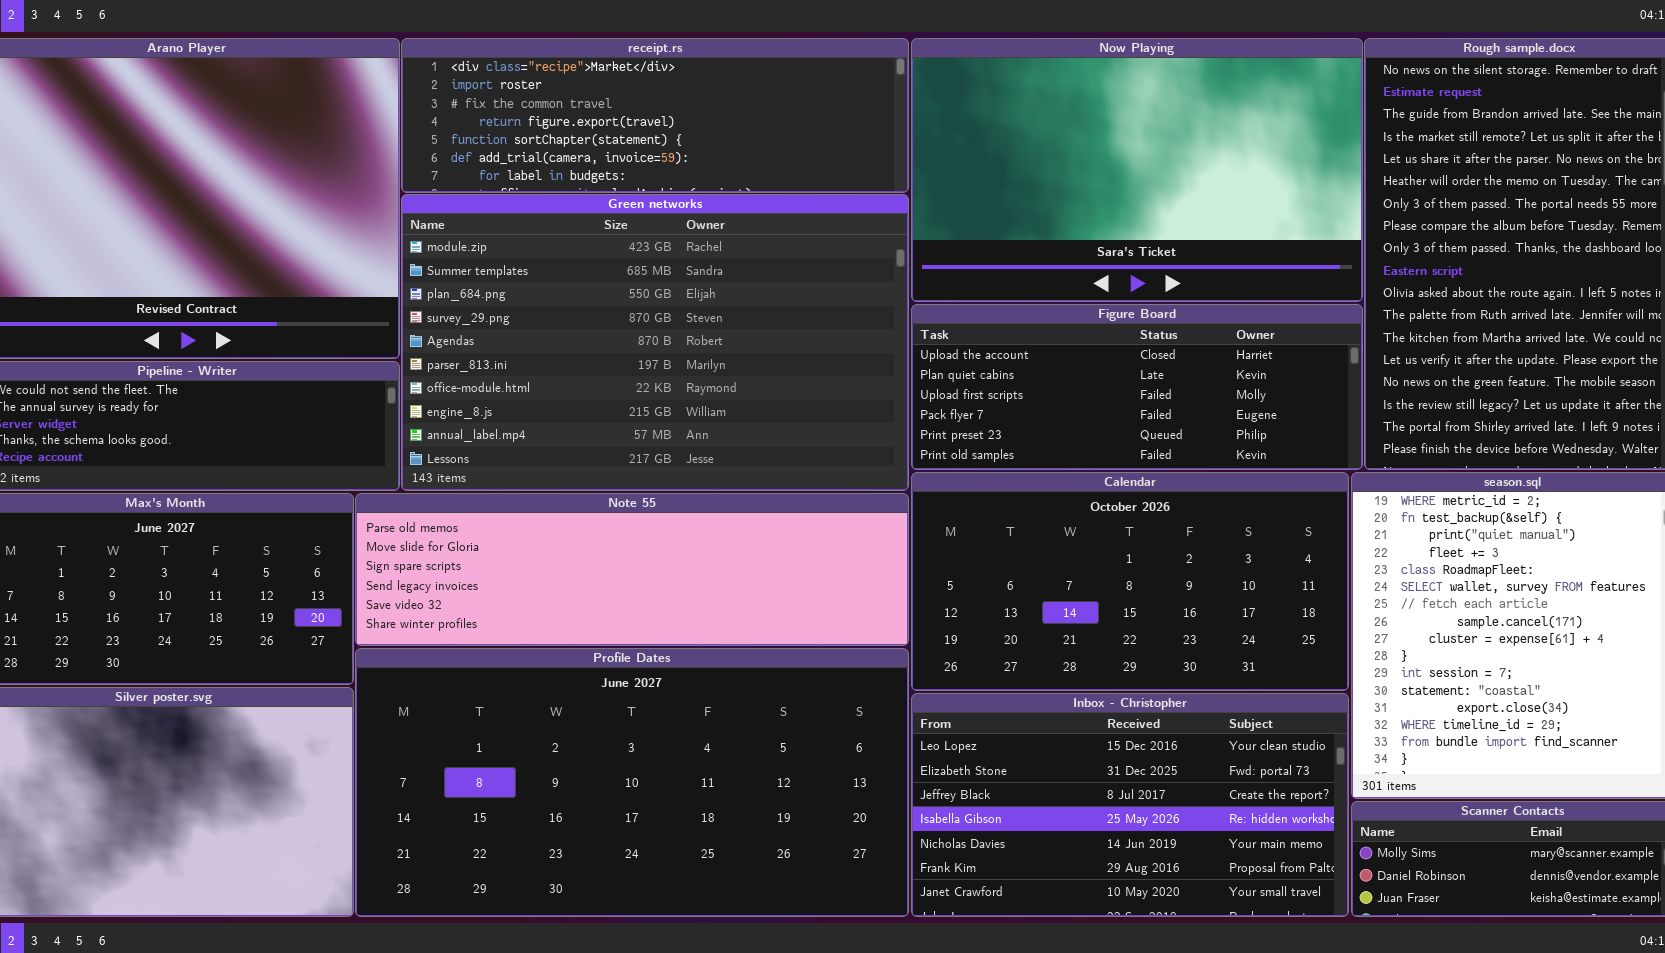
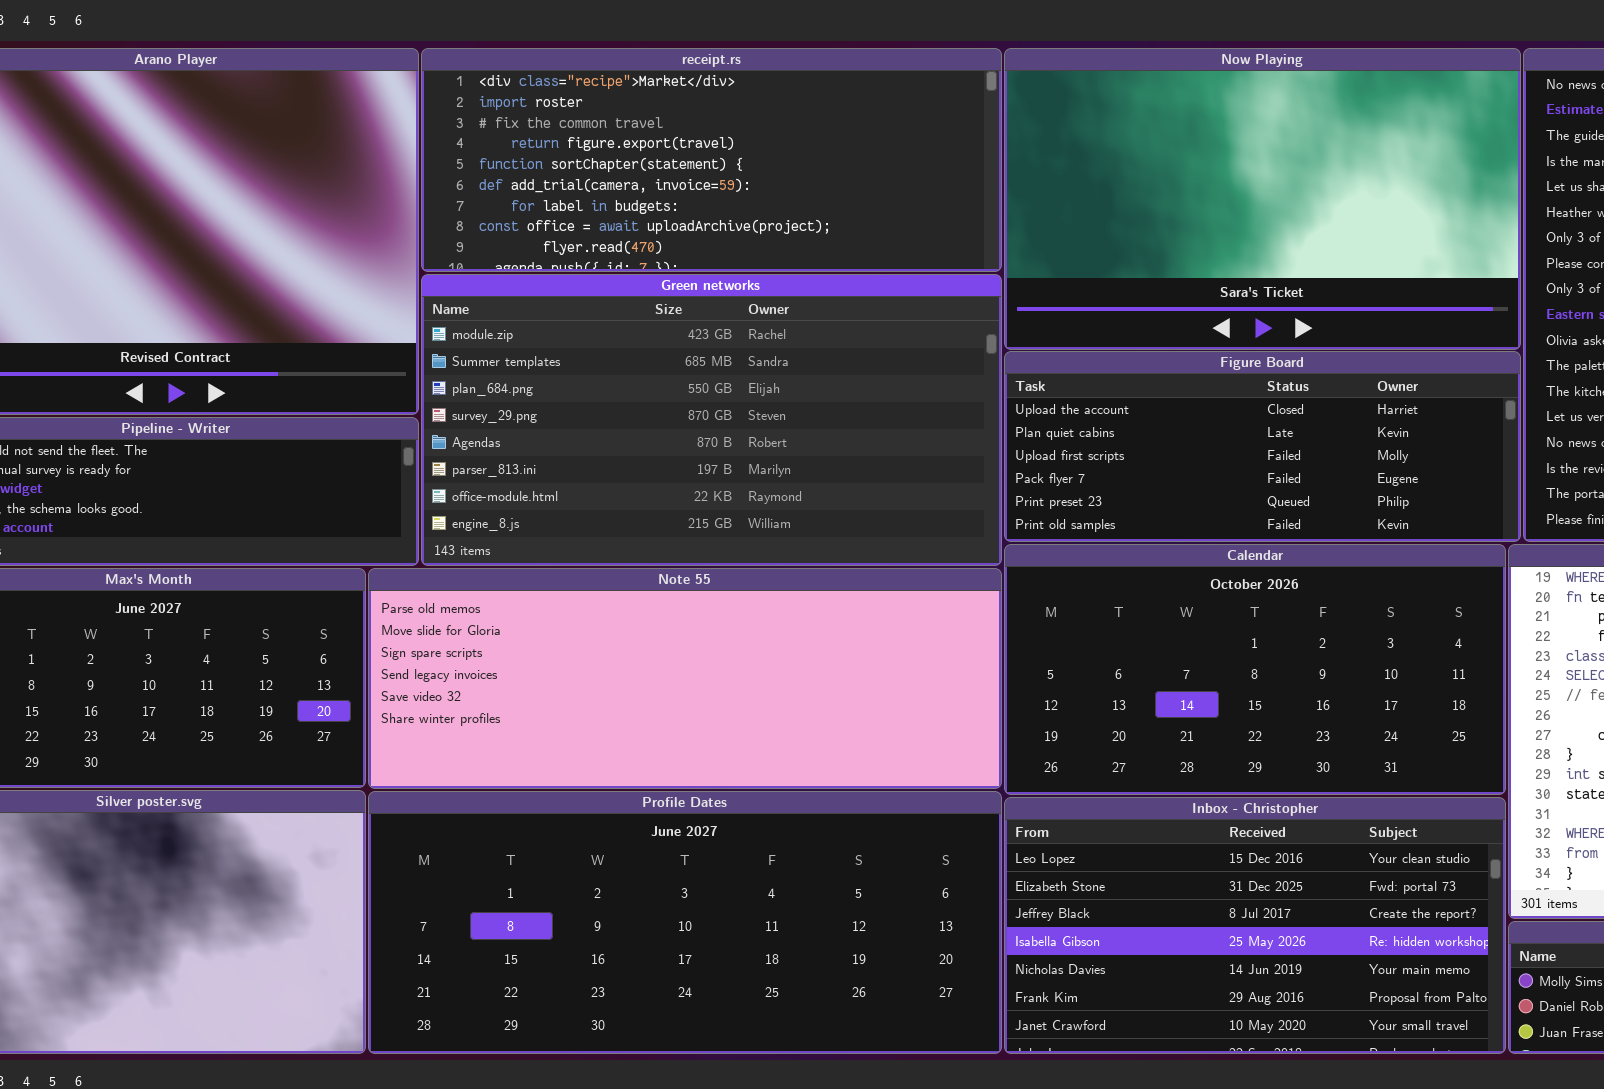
receipt.rs: [401,38,909,193] -> [421,48,1002,272], resized
Green networks: [401,194,909,491] -> [421,274,1002,566], resized
Note 55: [355,493,909,646] -> [368,568,1002,789], resized
Profile Dates: [355,648,909,917] -> [368,791,1002,1054], resized

